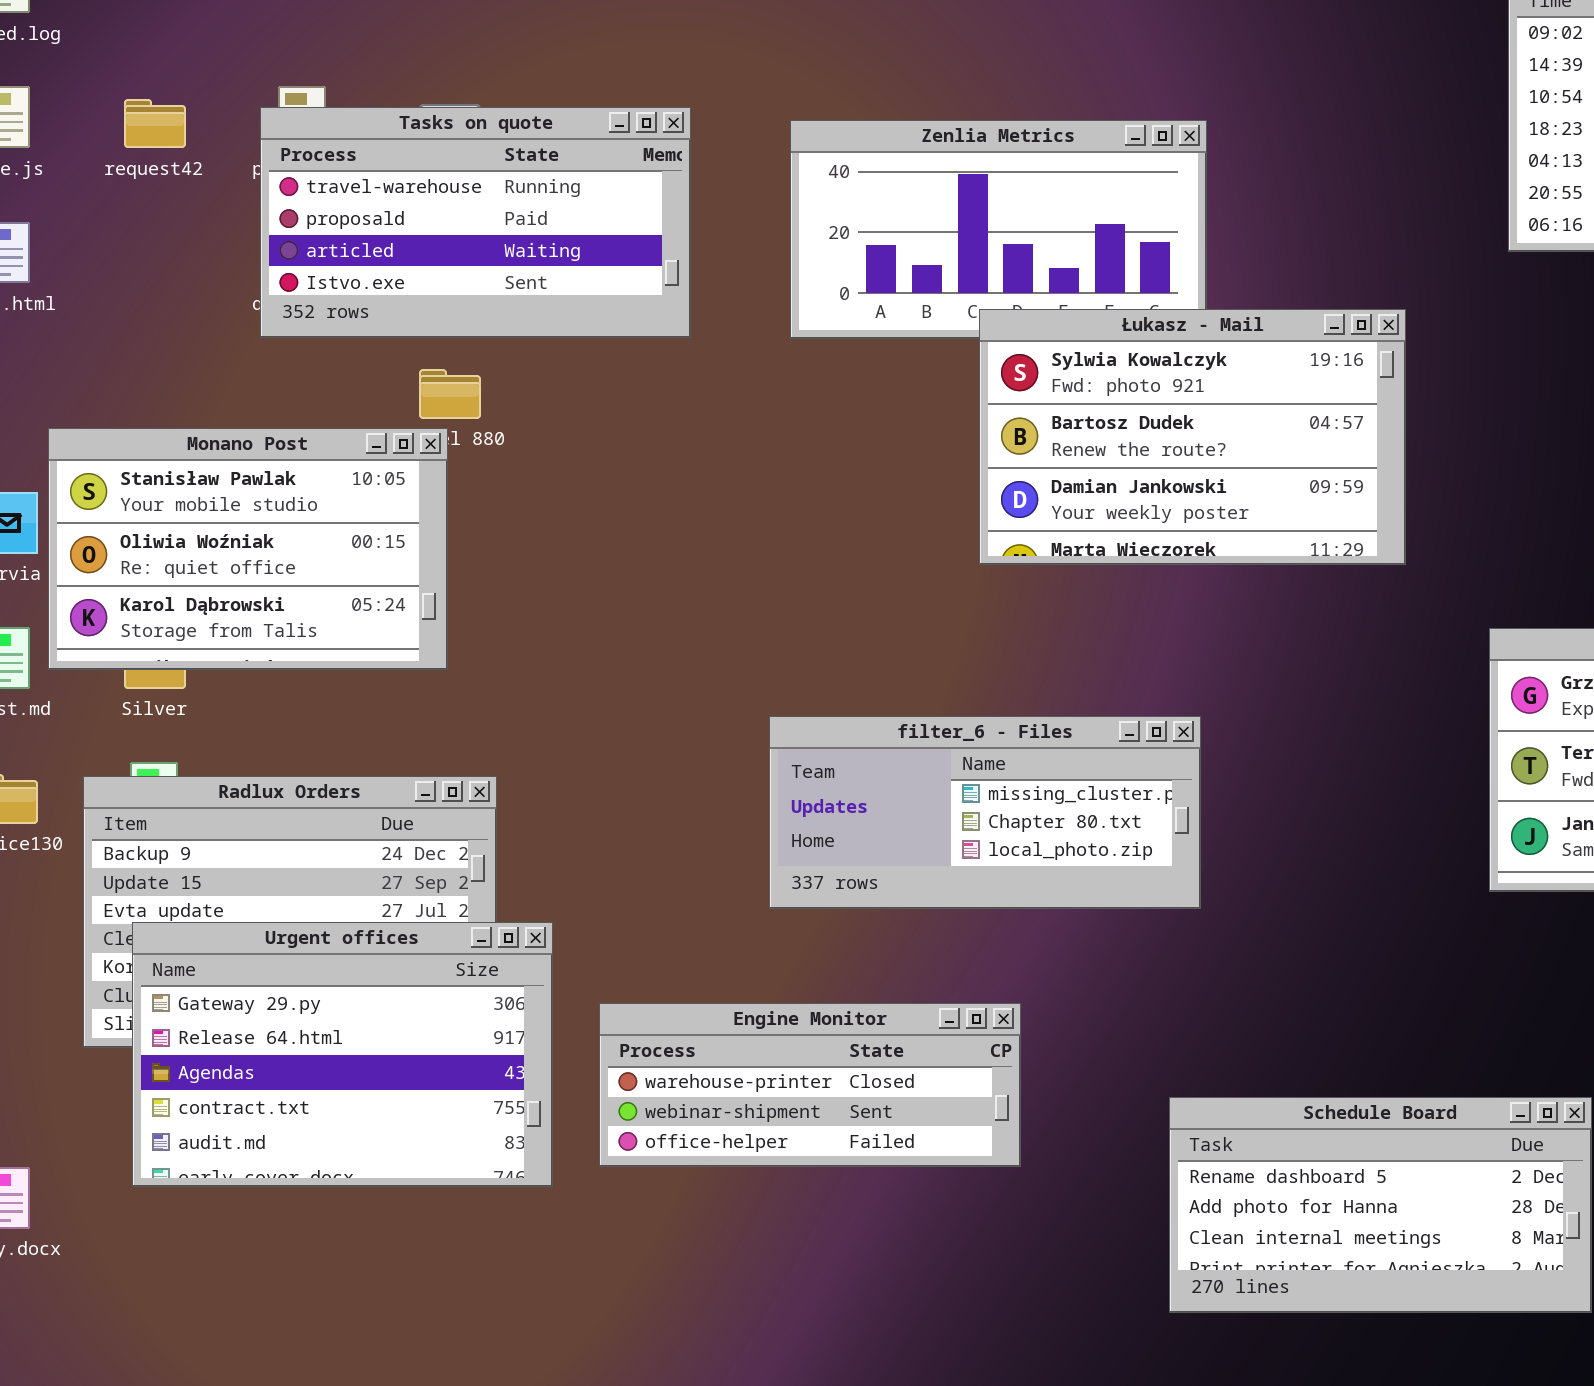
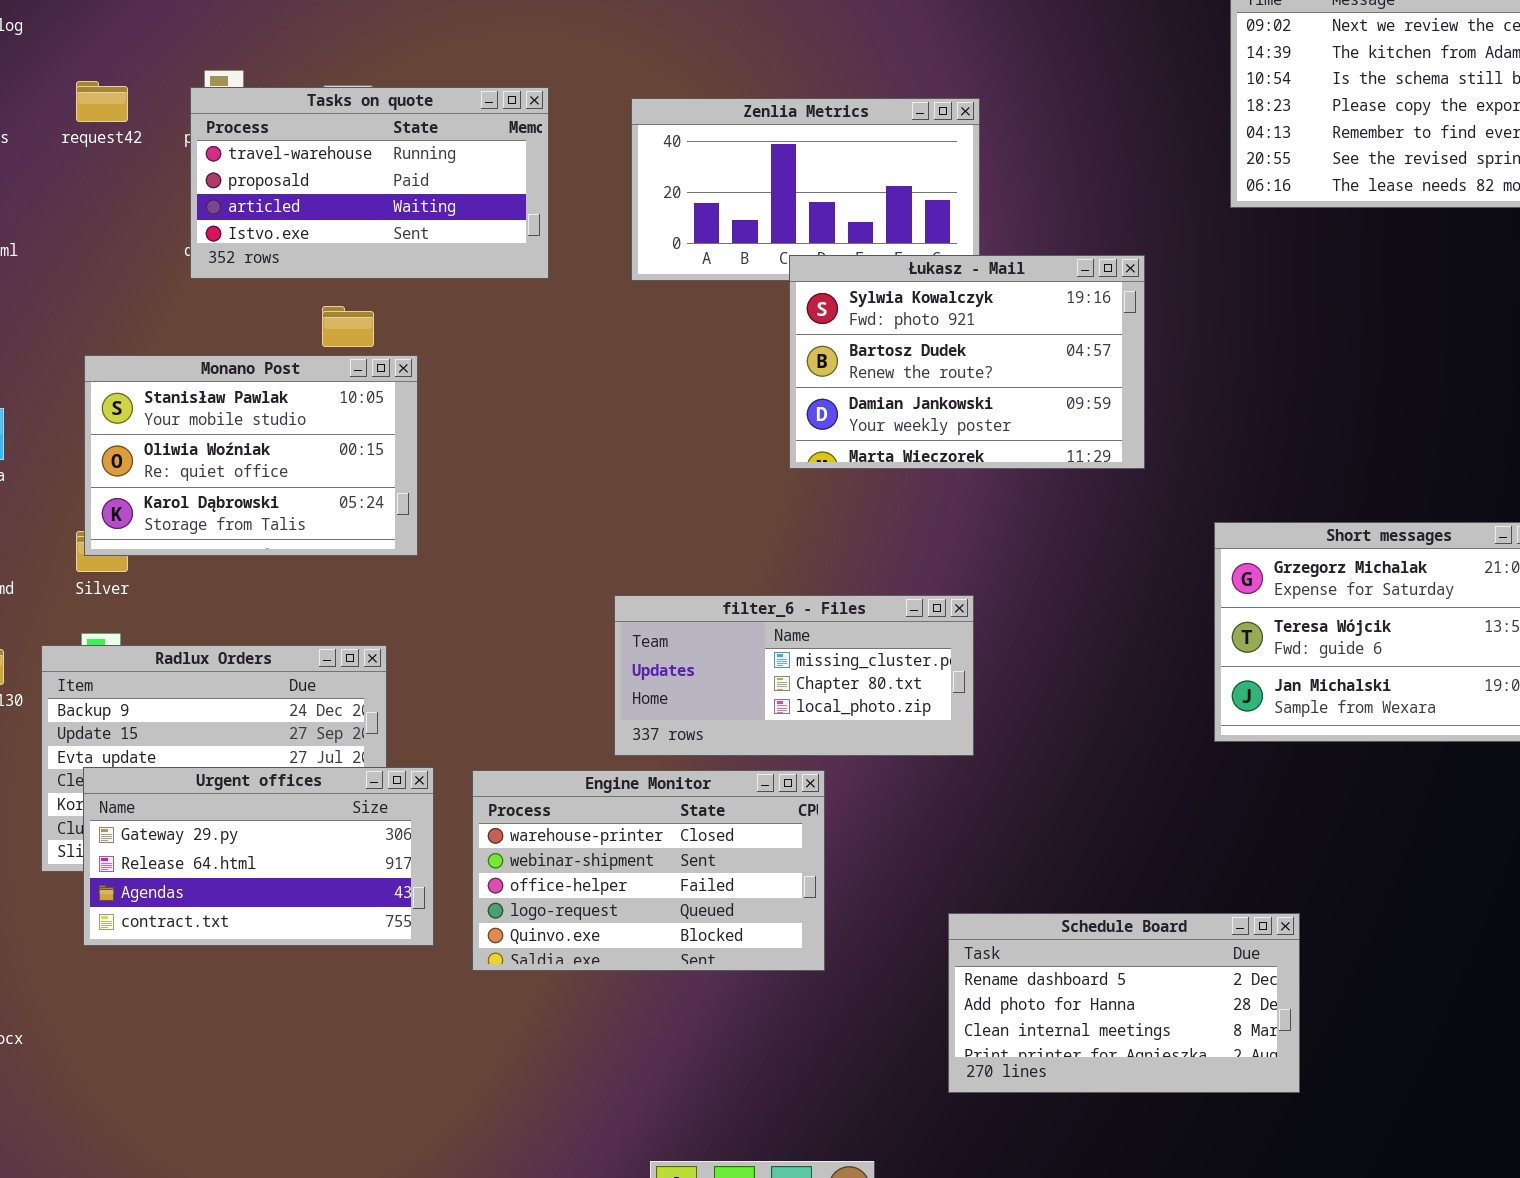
Monano Post: [48,428,448,670] -> [84,355,418,556], moved
Urgent offices: [132,922,553,1187] -> [83,767,434,946], resized
Engine Monitor: [599,1003,1021,1167] -> [472,770,825,971], resized

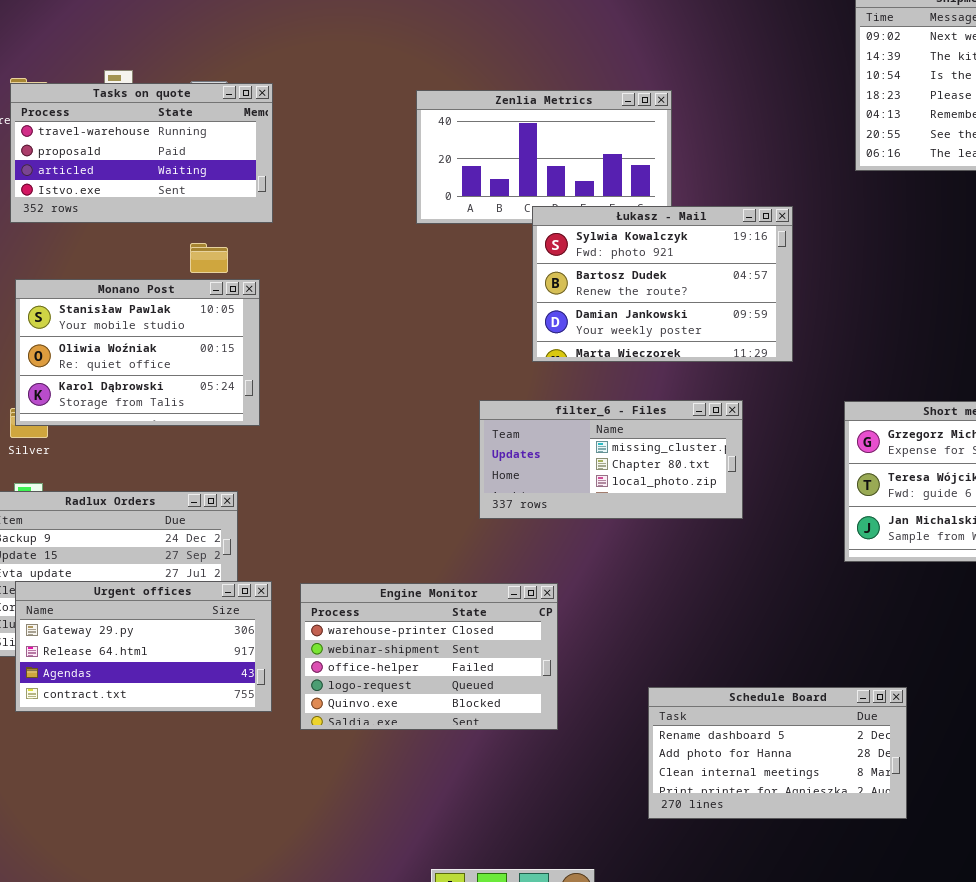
Tasks on quote: [190,87,549,279] -> [10,83,273,223], moved
filter_6 - Files: [614,595,974,756] -> [479,400,743,519], moved

